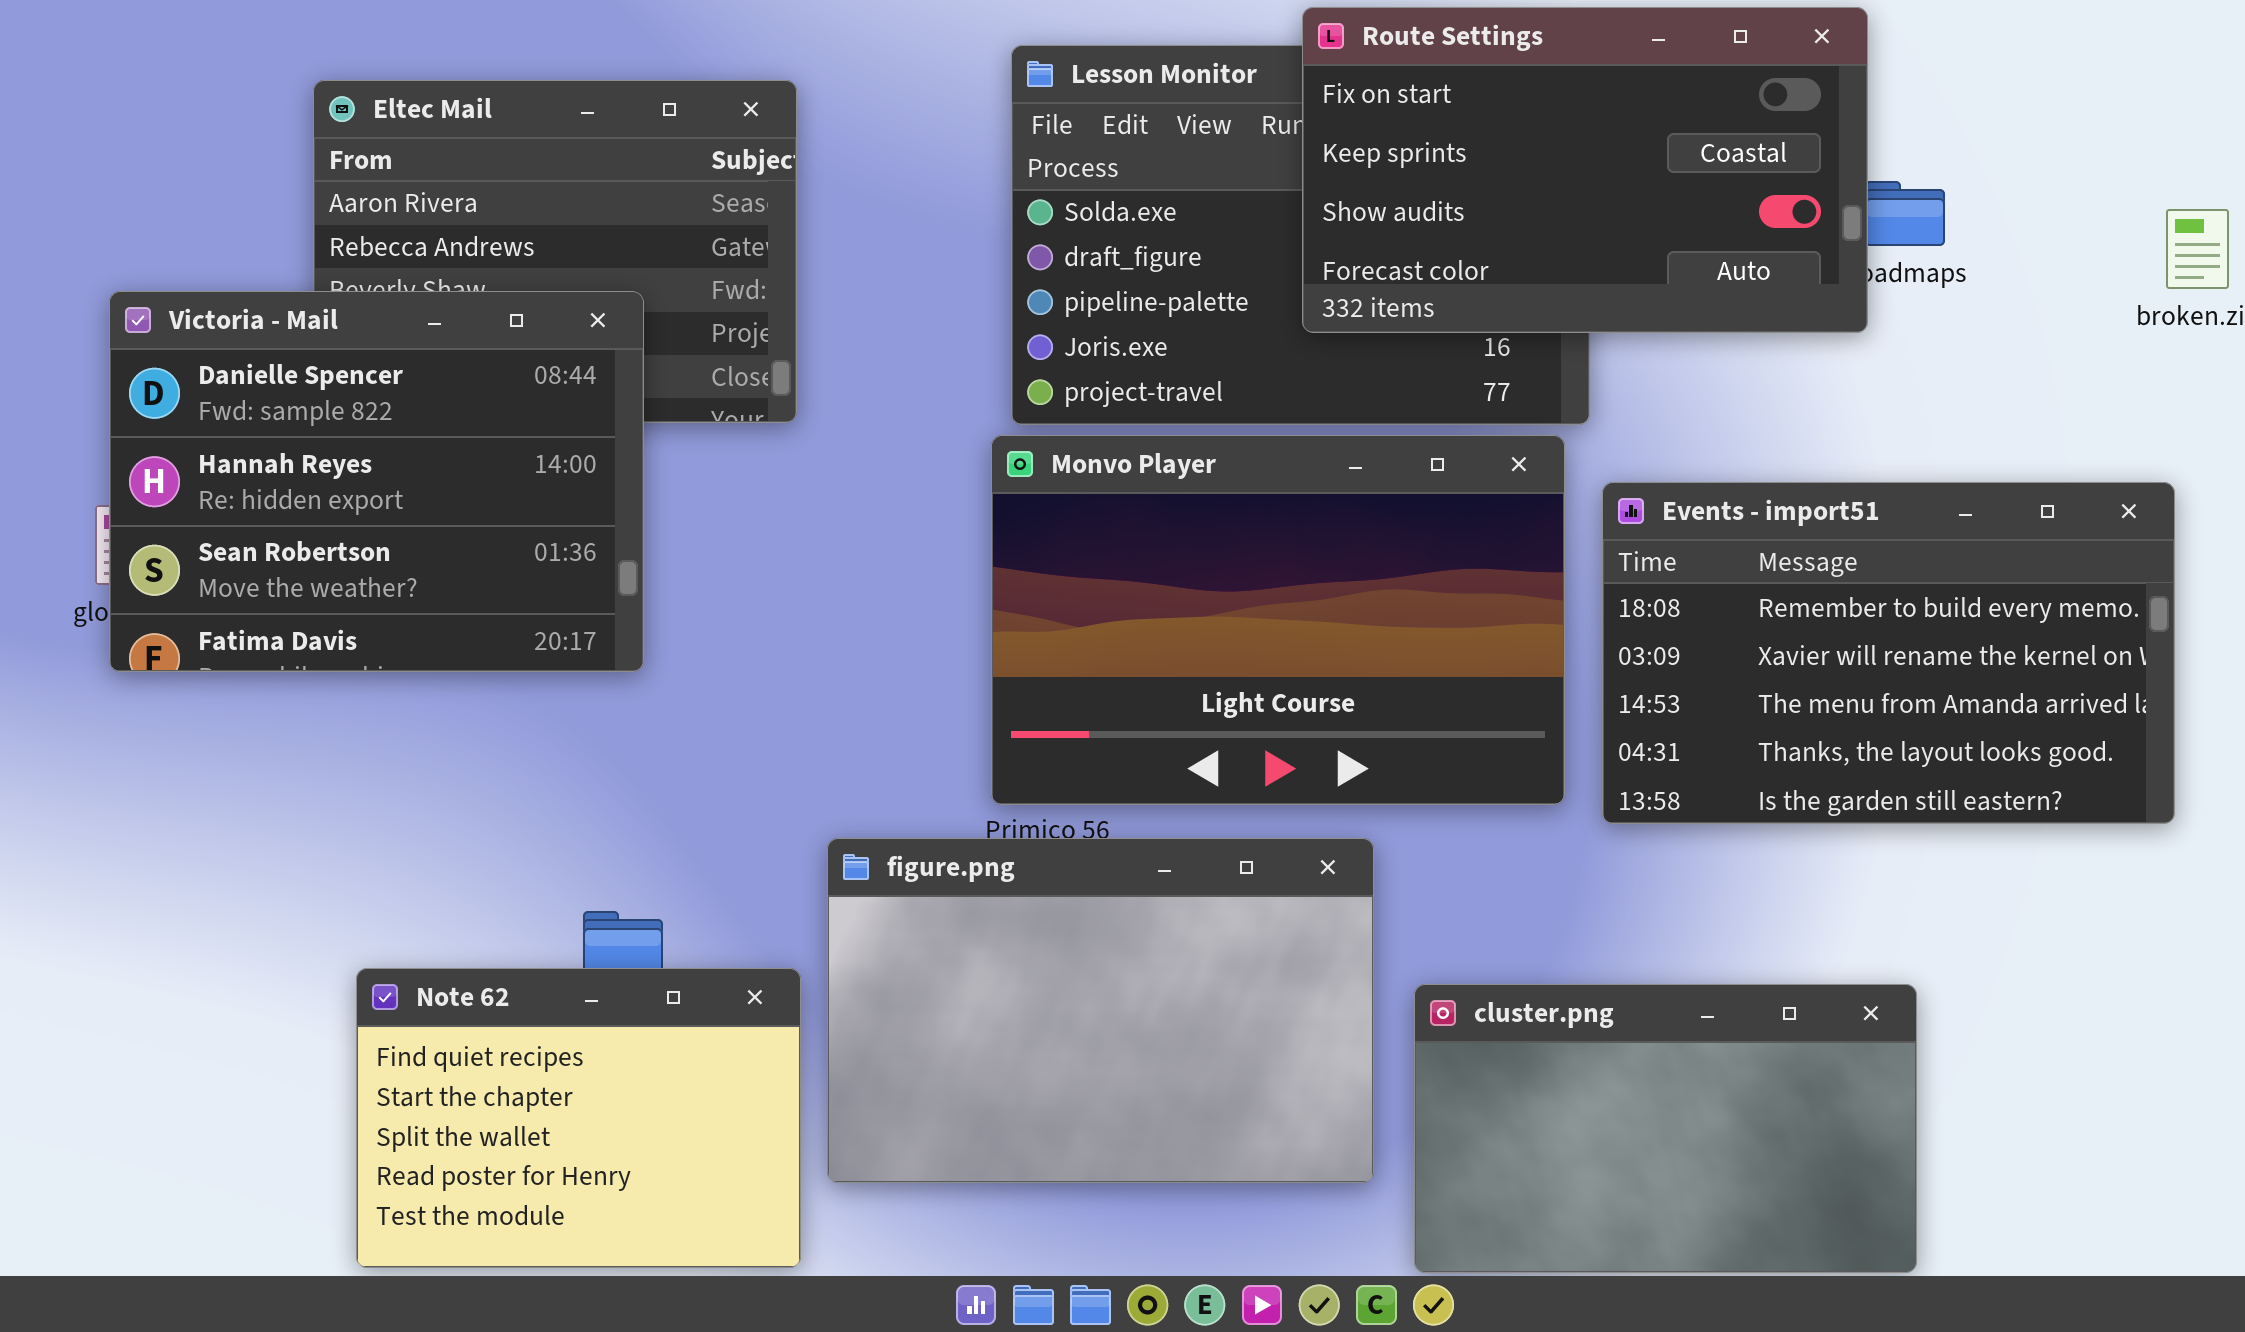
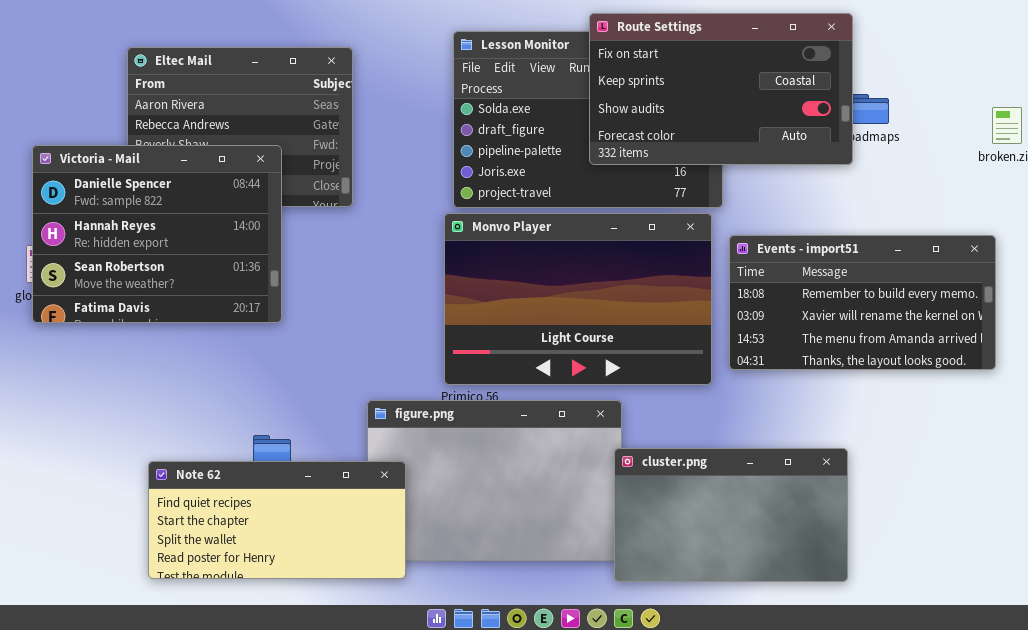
Events - import51: [1602,482,2175,824] -> [729,235,996,370], resized
Note 62: [356,968,801,1268] -> [148,461,406,579], resized
cluster.png: [1414,984,1917,1273] -> [614,448,848,582], moved

